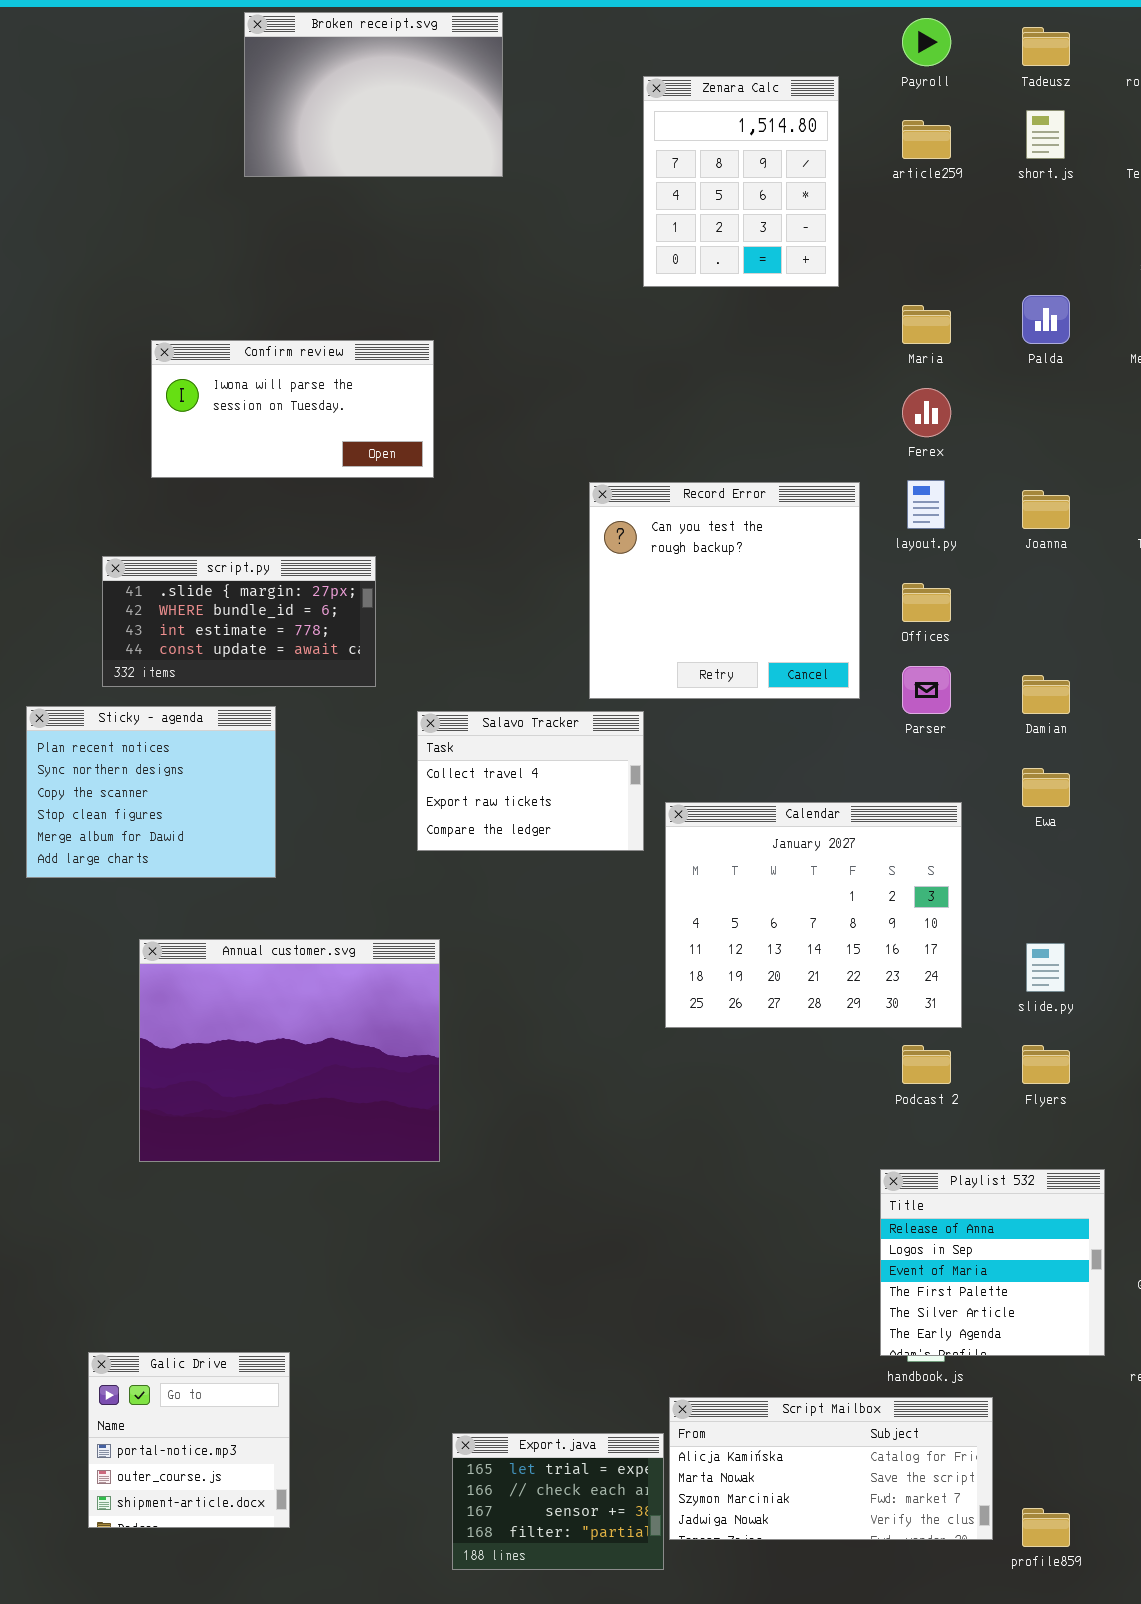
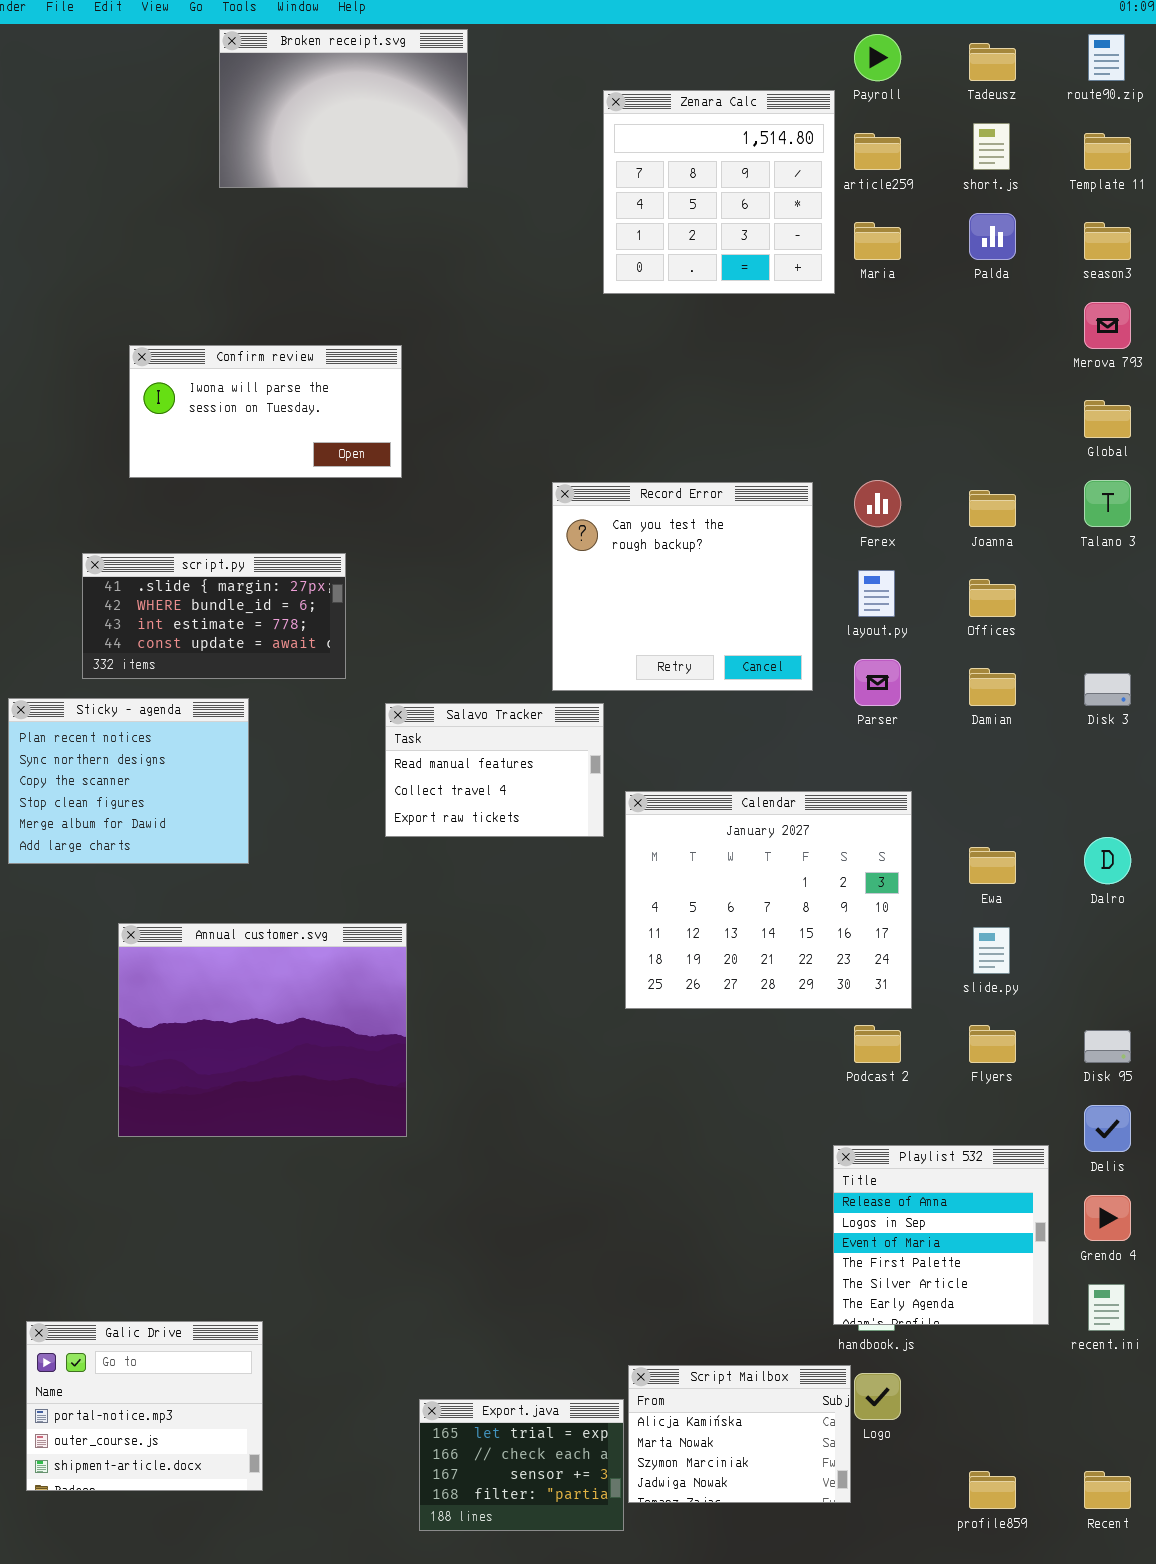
Zenara Calc: [643,76,839,287] -> [603,90,835,294], resized
Palda: [1022,295,1070,344] -> [969,213,1016,260], moved
Maria: [902,305,951,344] -> [854,222,901,260], moved
Ferex: [902,388,951,437] -> [854,480,901,527], moved
layout.py: [907,480,945,529] -> [858,570,895,617], moved
Offices: [902,583,951,622] -> [969,579,1016,617], moved
Salavo Tracker: [417,711,644,851] -> [385,703,604,837], scrolled up 1 row
Ewa: [1022,768,1070,807] -> [969,847,1016,884], moved
Galic Drive: [88,1352,290,1528] -> [26,1321,263,1491], resized
Script Mailbox: [669,1397,993,1540] -> [628,1365,851,1503], resized

